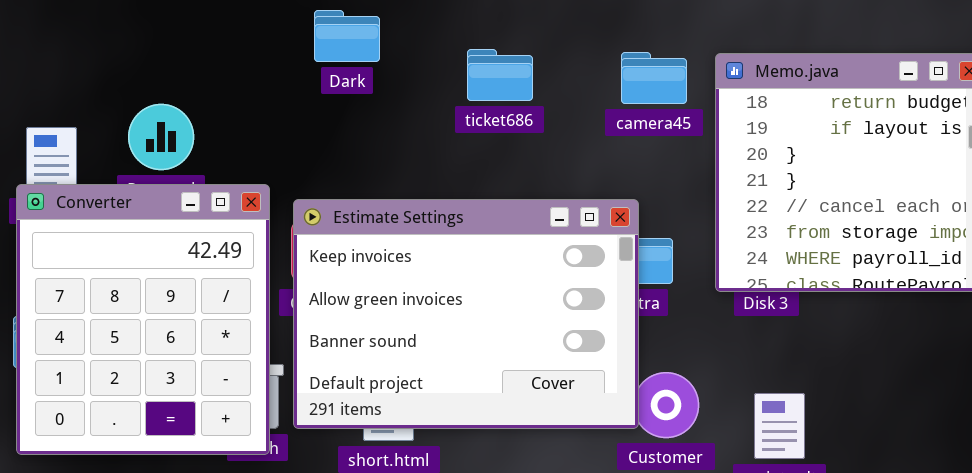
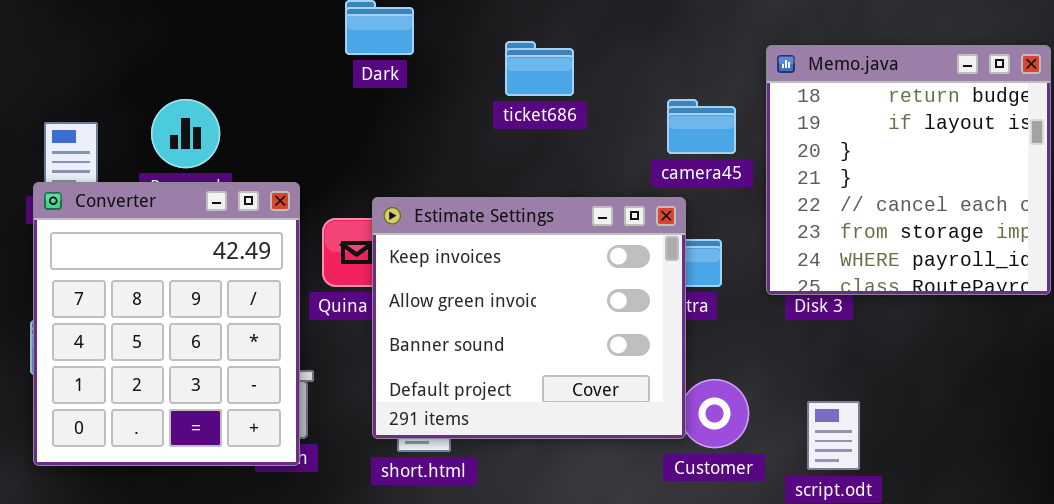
camera45: [621,52,687,104] -> [667,99,736,154], moved
Estimate Settings: [293,199,639,429] -> [372,197,686,439], resized

